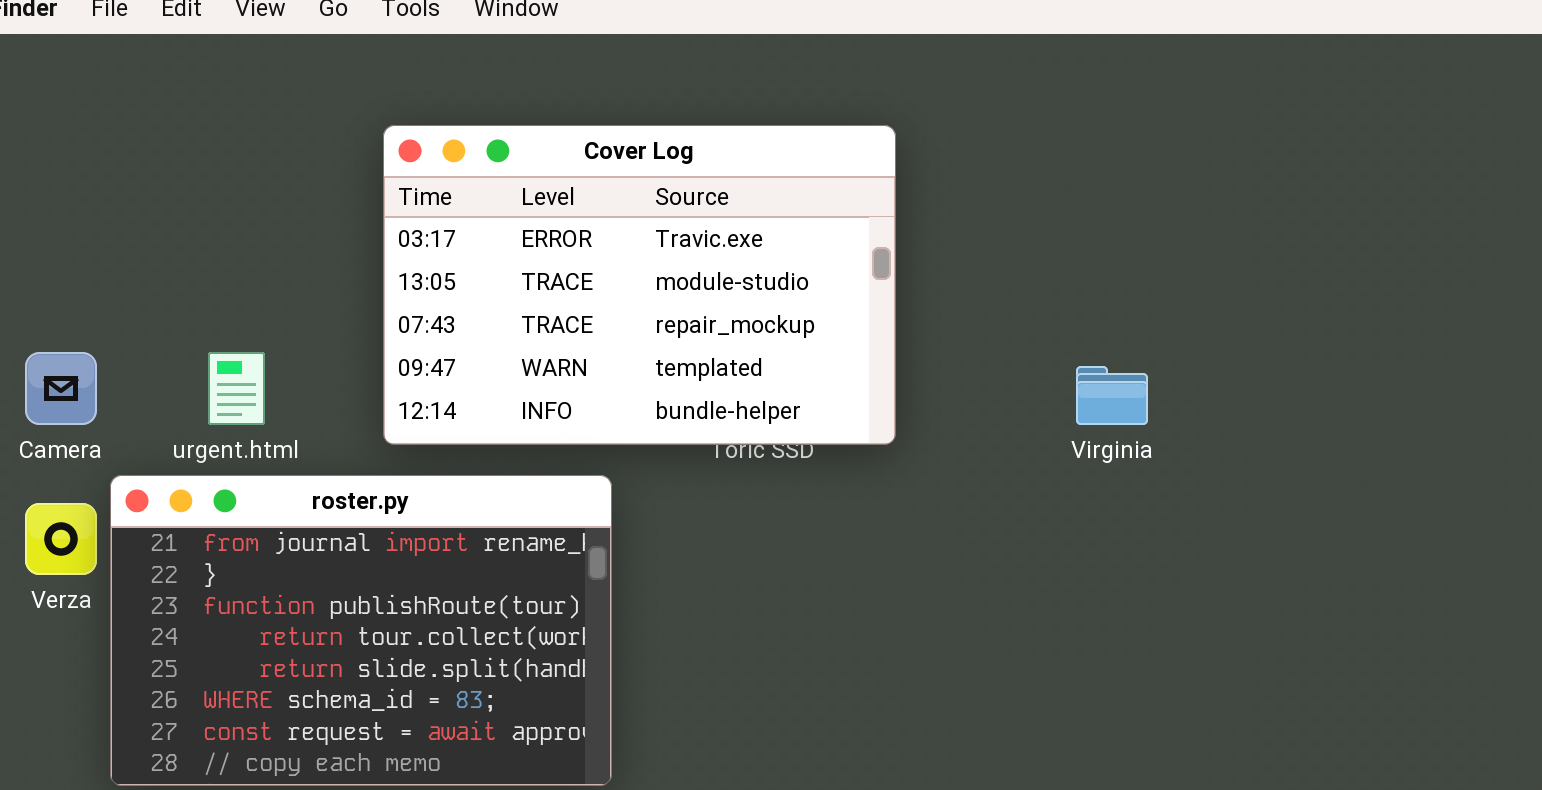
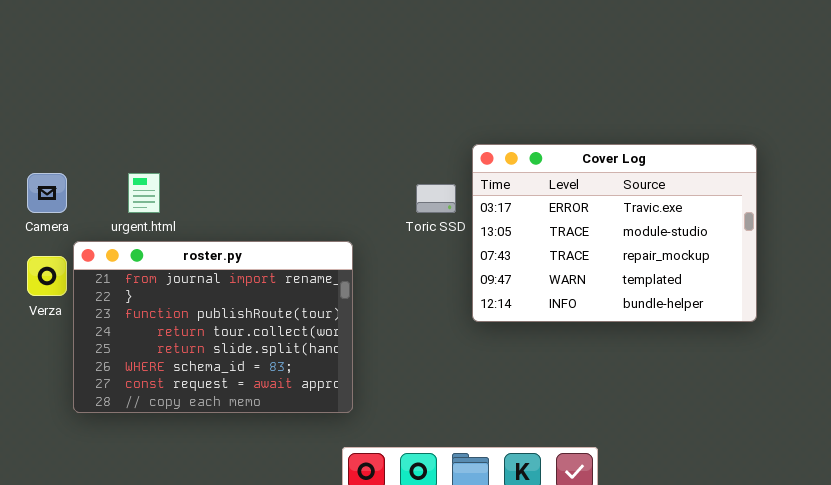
Cover Log: [383,125,896,445] -> [472,144,757,322], moved

